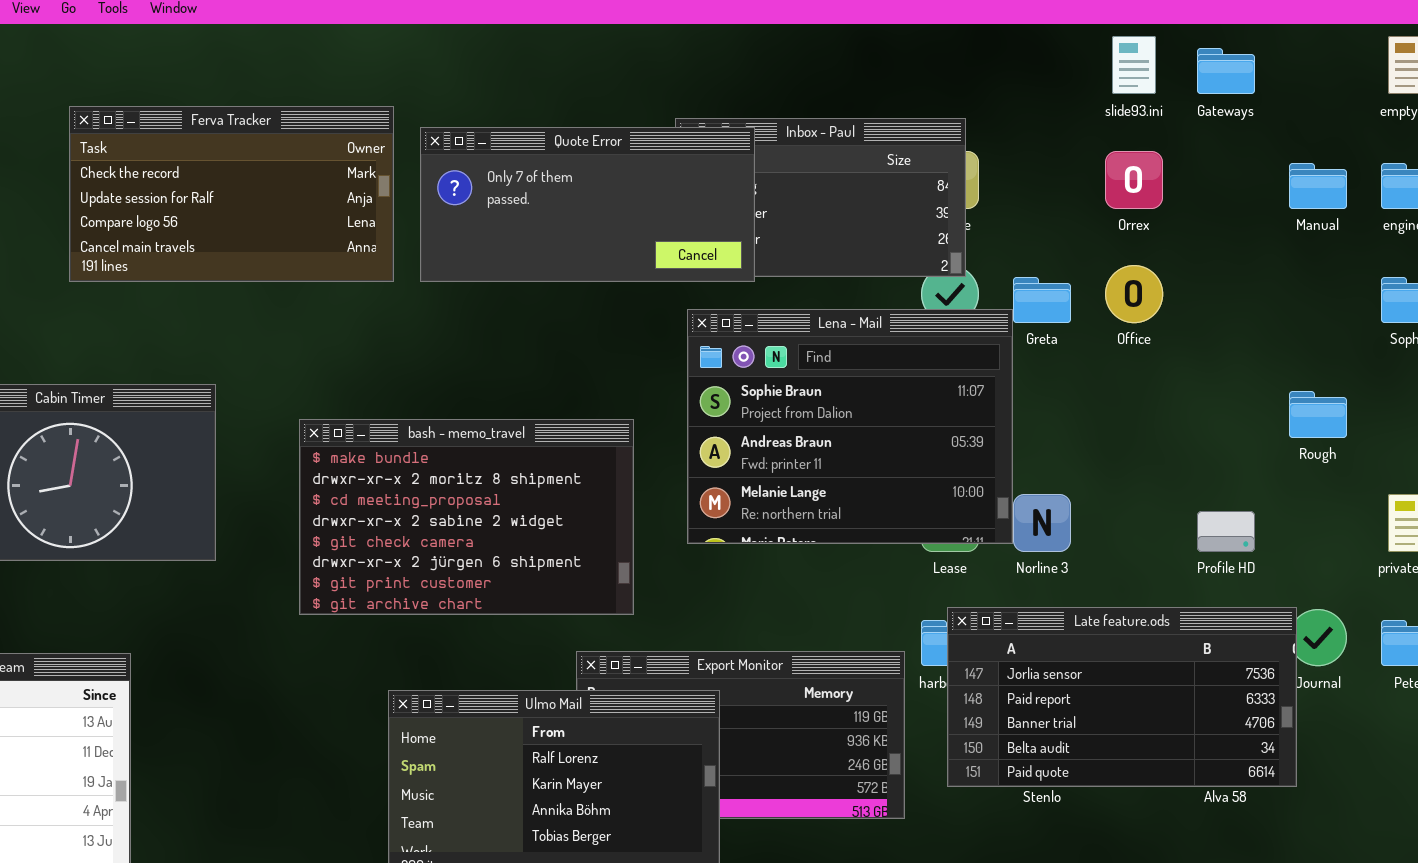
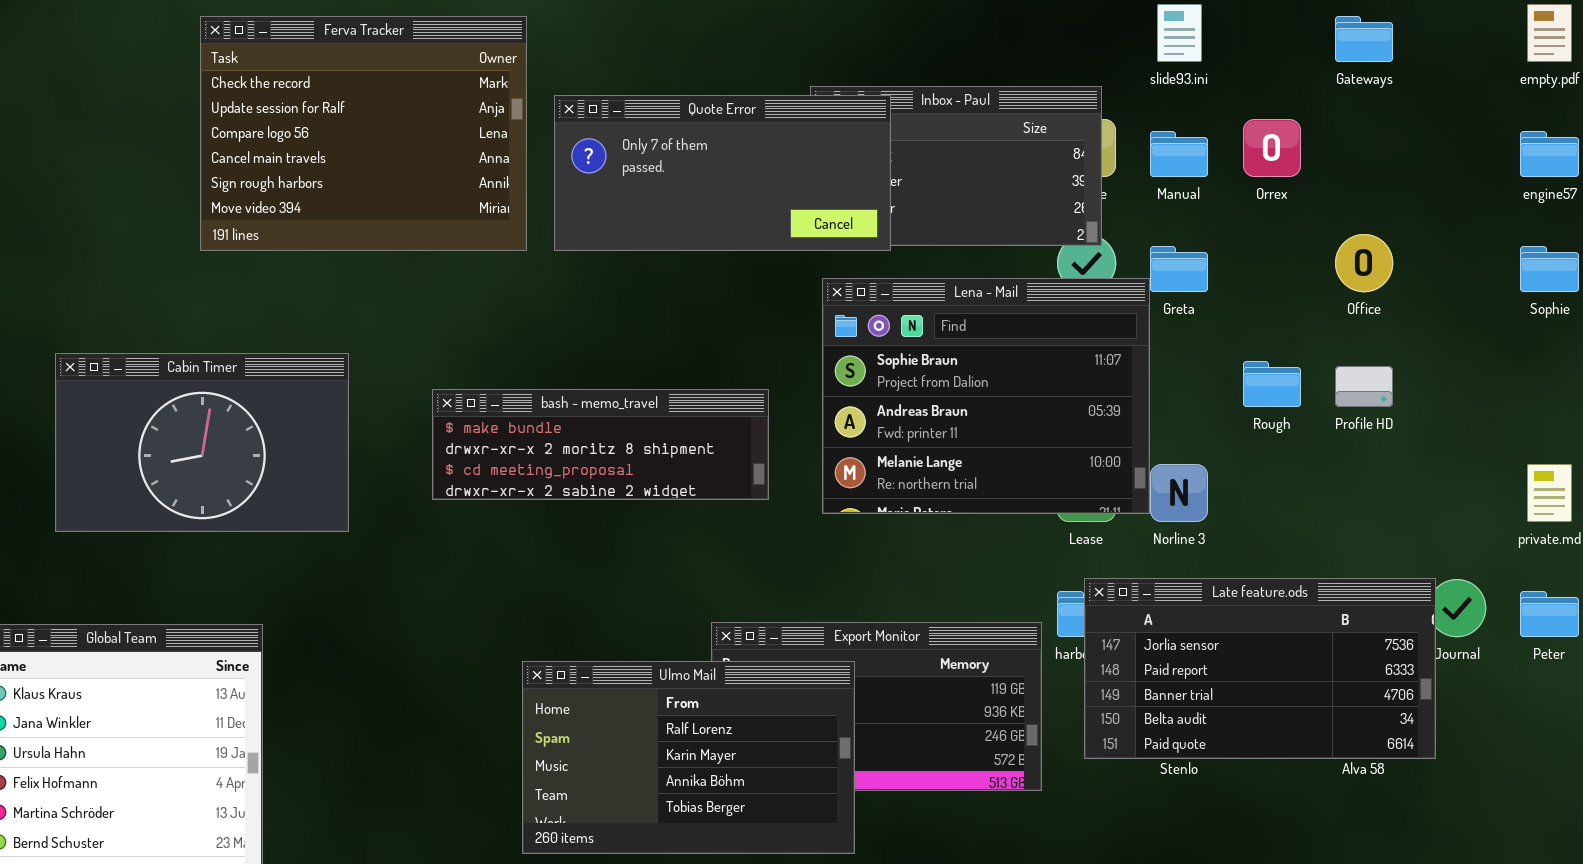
slide93.ini: [1112,36,1156,94] -> [1157,4,1202,62], moved
Ferva Tracker: [69,106,394,282] -> [200,16,527,251], resized
Manual: [1289,163,1347,209] -> [1150,131,1208,177], moved
Office: [1105,265,1163,323] -> [1335,234,1393,292], moved
Rough: [1289,391,1347,438] -> [1243,361,1301,407], moved
bash - memo_travel: [299,419,634,615] -> [432,389,769,500], resized
Profile HD: [1197,511,1255,552] -> [1335,366,1393,407], moved

